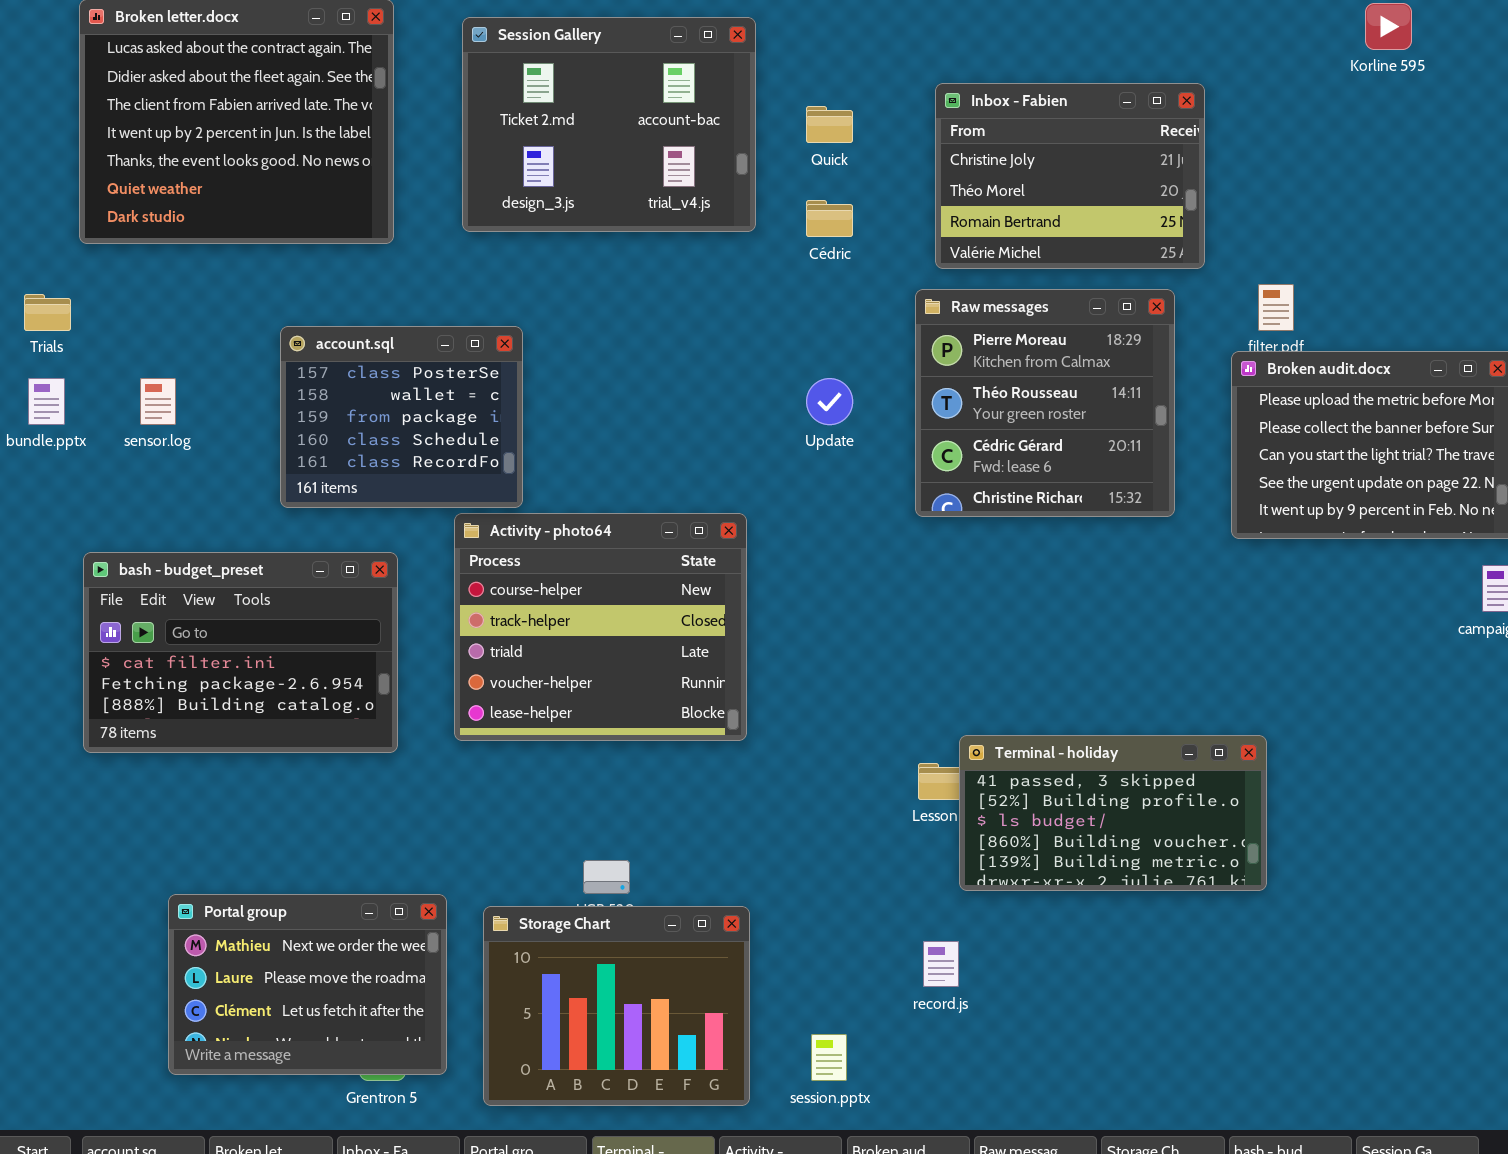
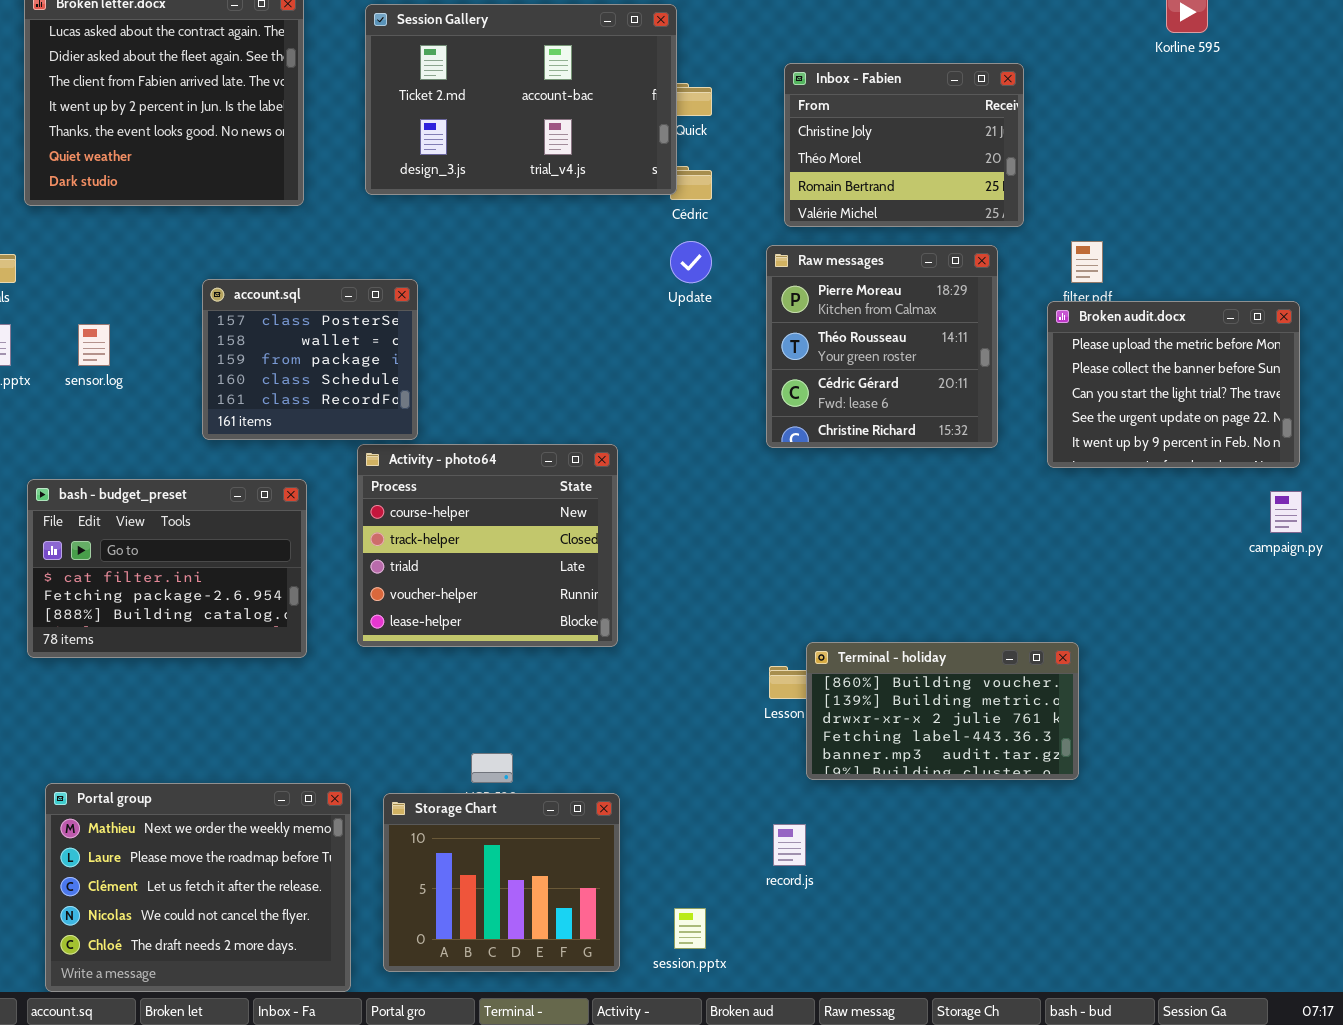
Session Gallery: [462,17,756,232] -> [365,4,677,195], resized
Update: [806,378,853,425] -> [670,241,712,283], moved
Terminal - holiday: [959,735,1267,891] -> [806,642,1079,780], scrolled down 3 rows
Portal group: [168,894,447,1075] -> [45,783,351,992], resized

